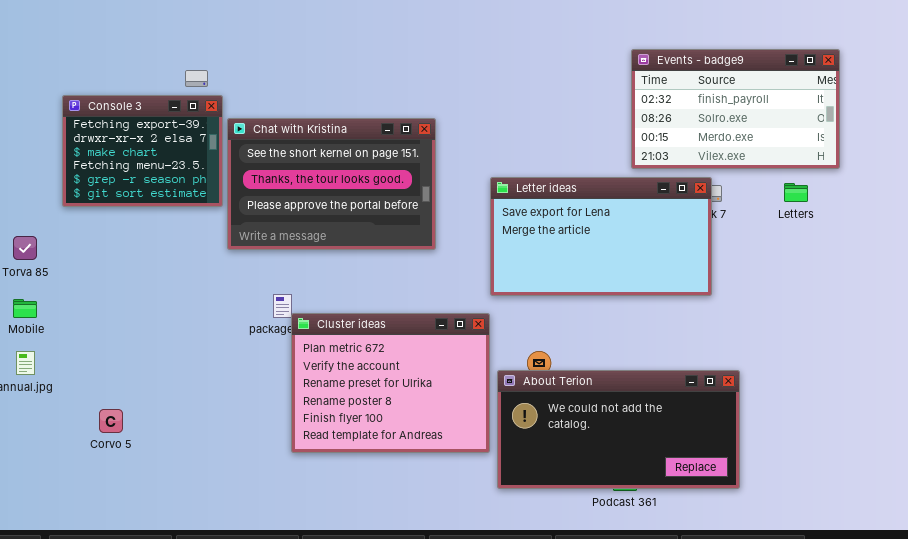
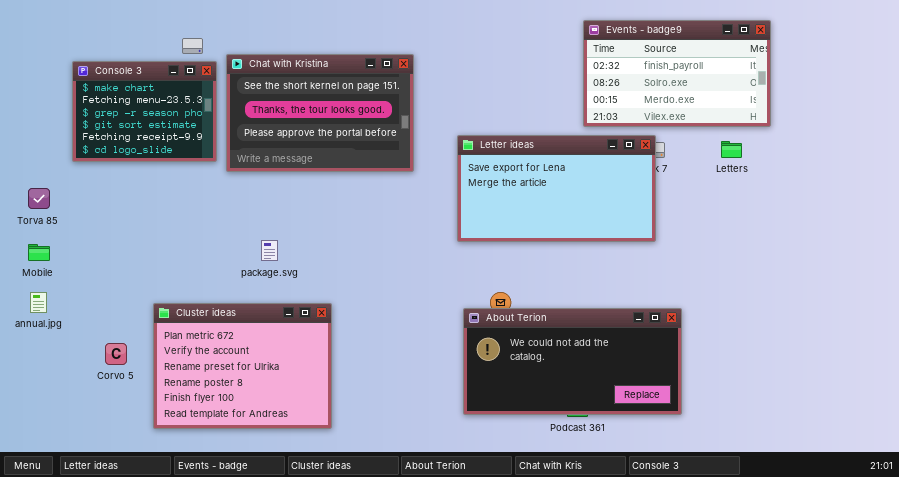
Console 3: [62,95,223,207] -> [72,61,217,162], scrolled down 2 rows
Chat with Kristina: [227,118,436,250] -> [226,54,414,172], moved
Cluster ideas: [291,313,490,453] -> [153,303,332,429], moved

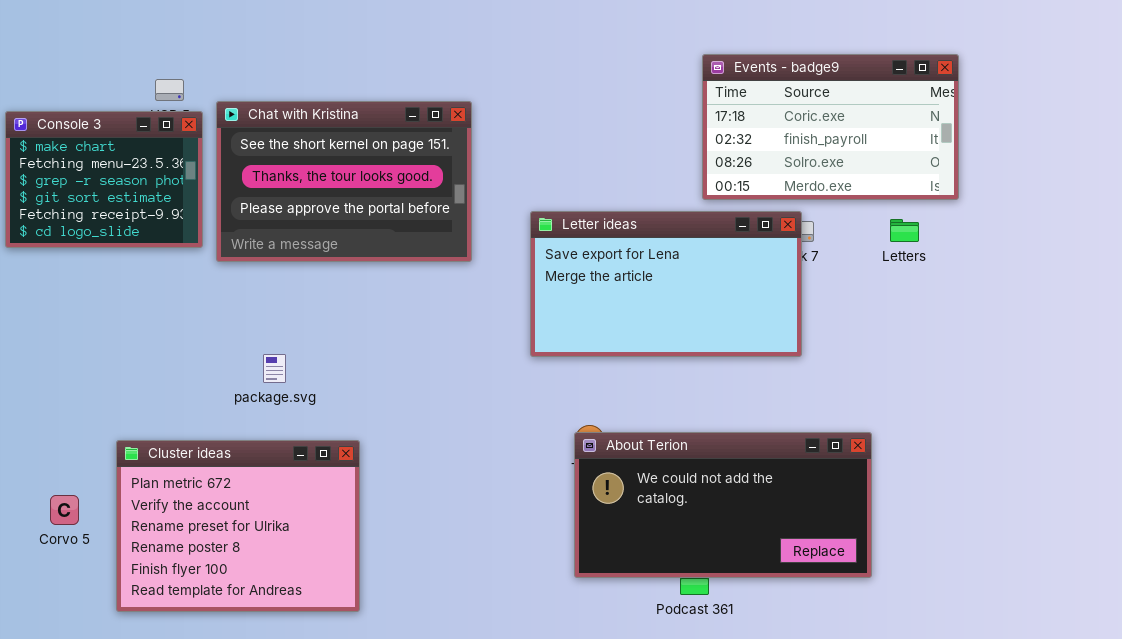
Events - badge9: [583,20,771,127] -> [702,54,959,200], scrolled up 1 row
About Terion: [463,308,682,415] -> [574,432,872,578], moved

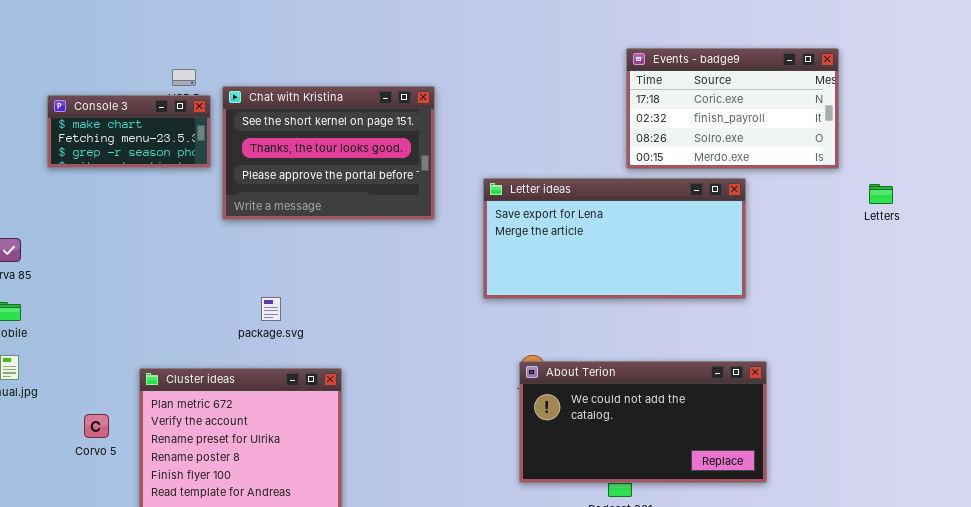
Console 3: [5,111,203,248] -> [47,95,211,168], resized
Letter ideas: [530,211,802,357] -> [483,178,746,299], resized
Letters: [890,219,919,242] -> [869,184,893,204], moved

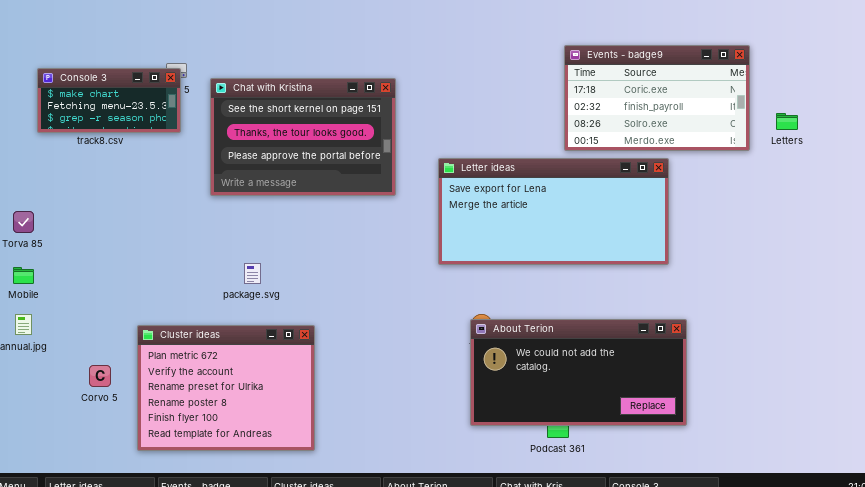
Console 3: [47,95,211,168] -> [37,68,181,133], moved
Letters: [869,184,893,204] -> [776,113,798,130], moved

